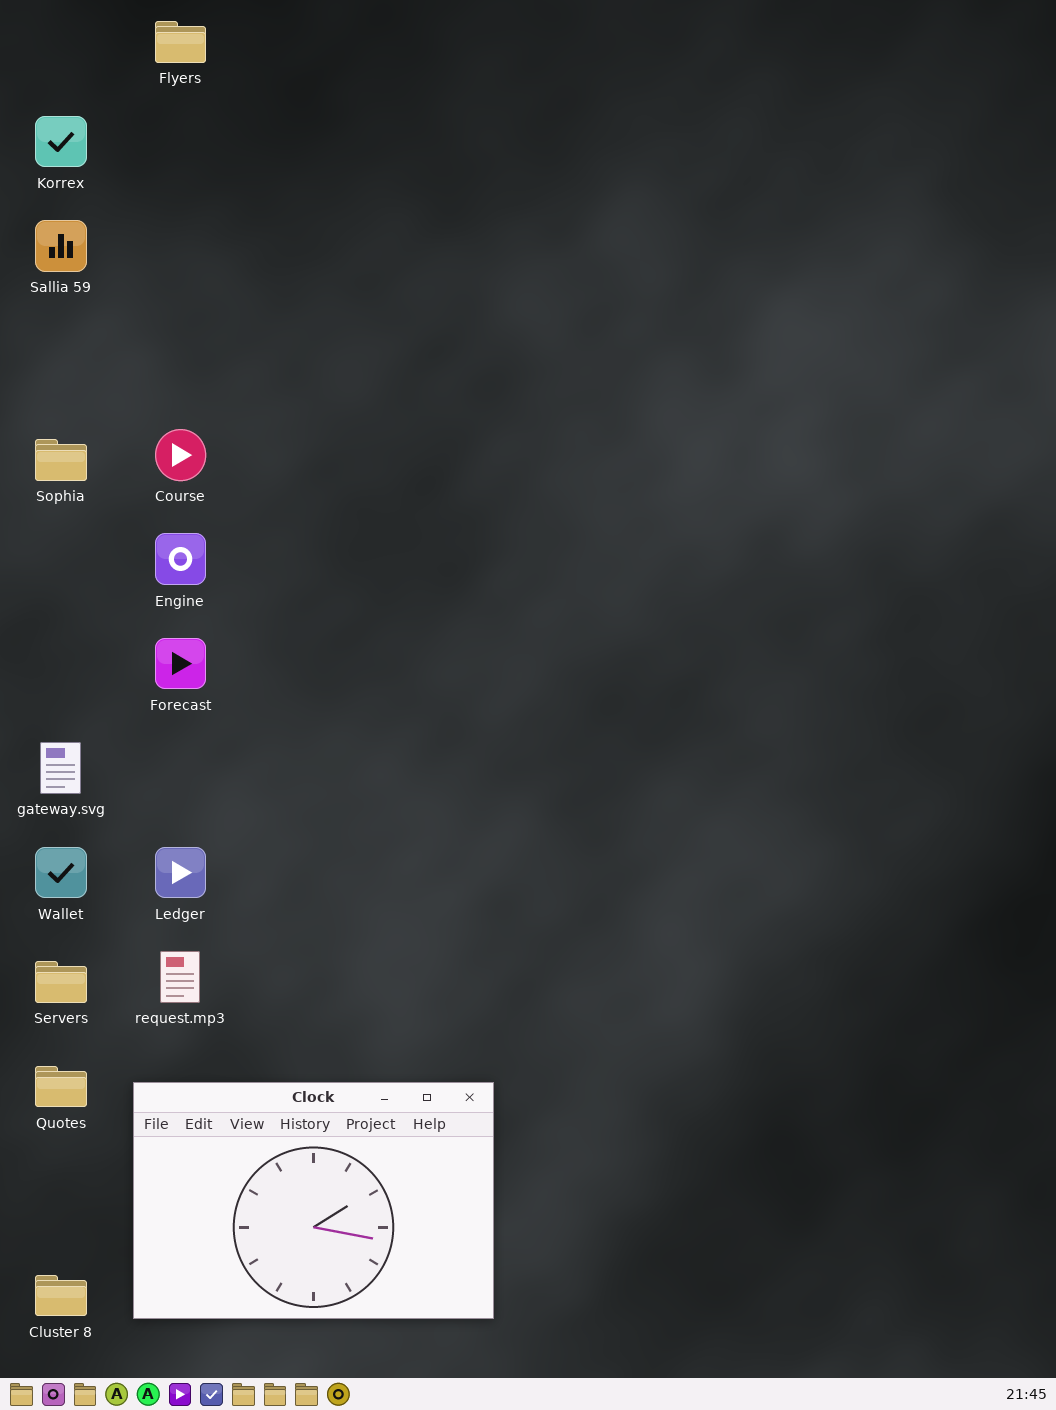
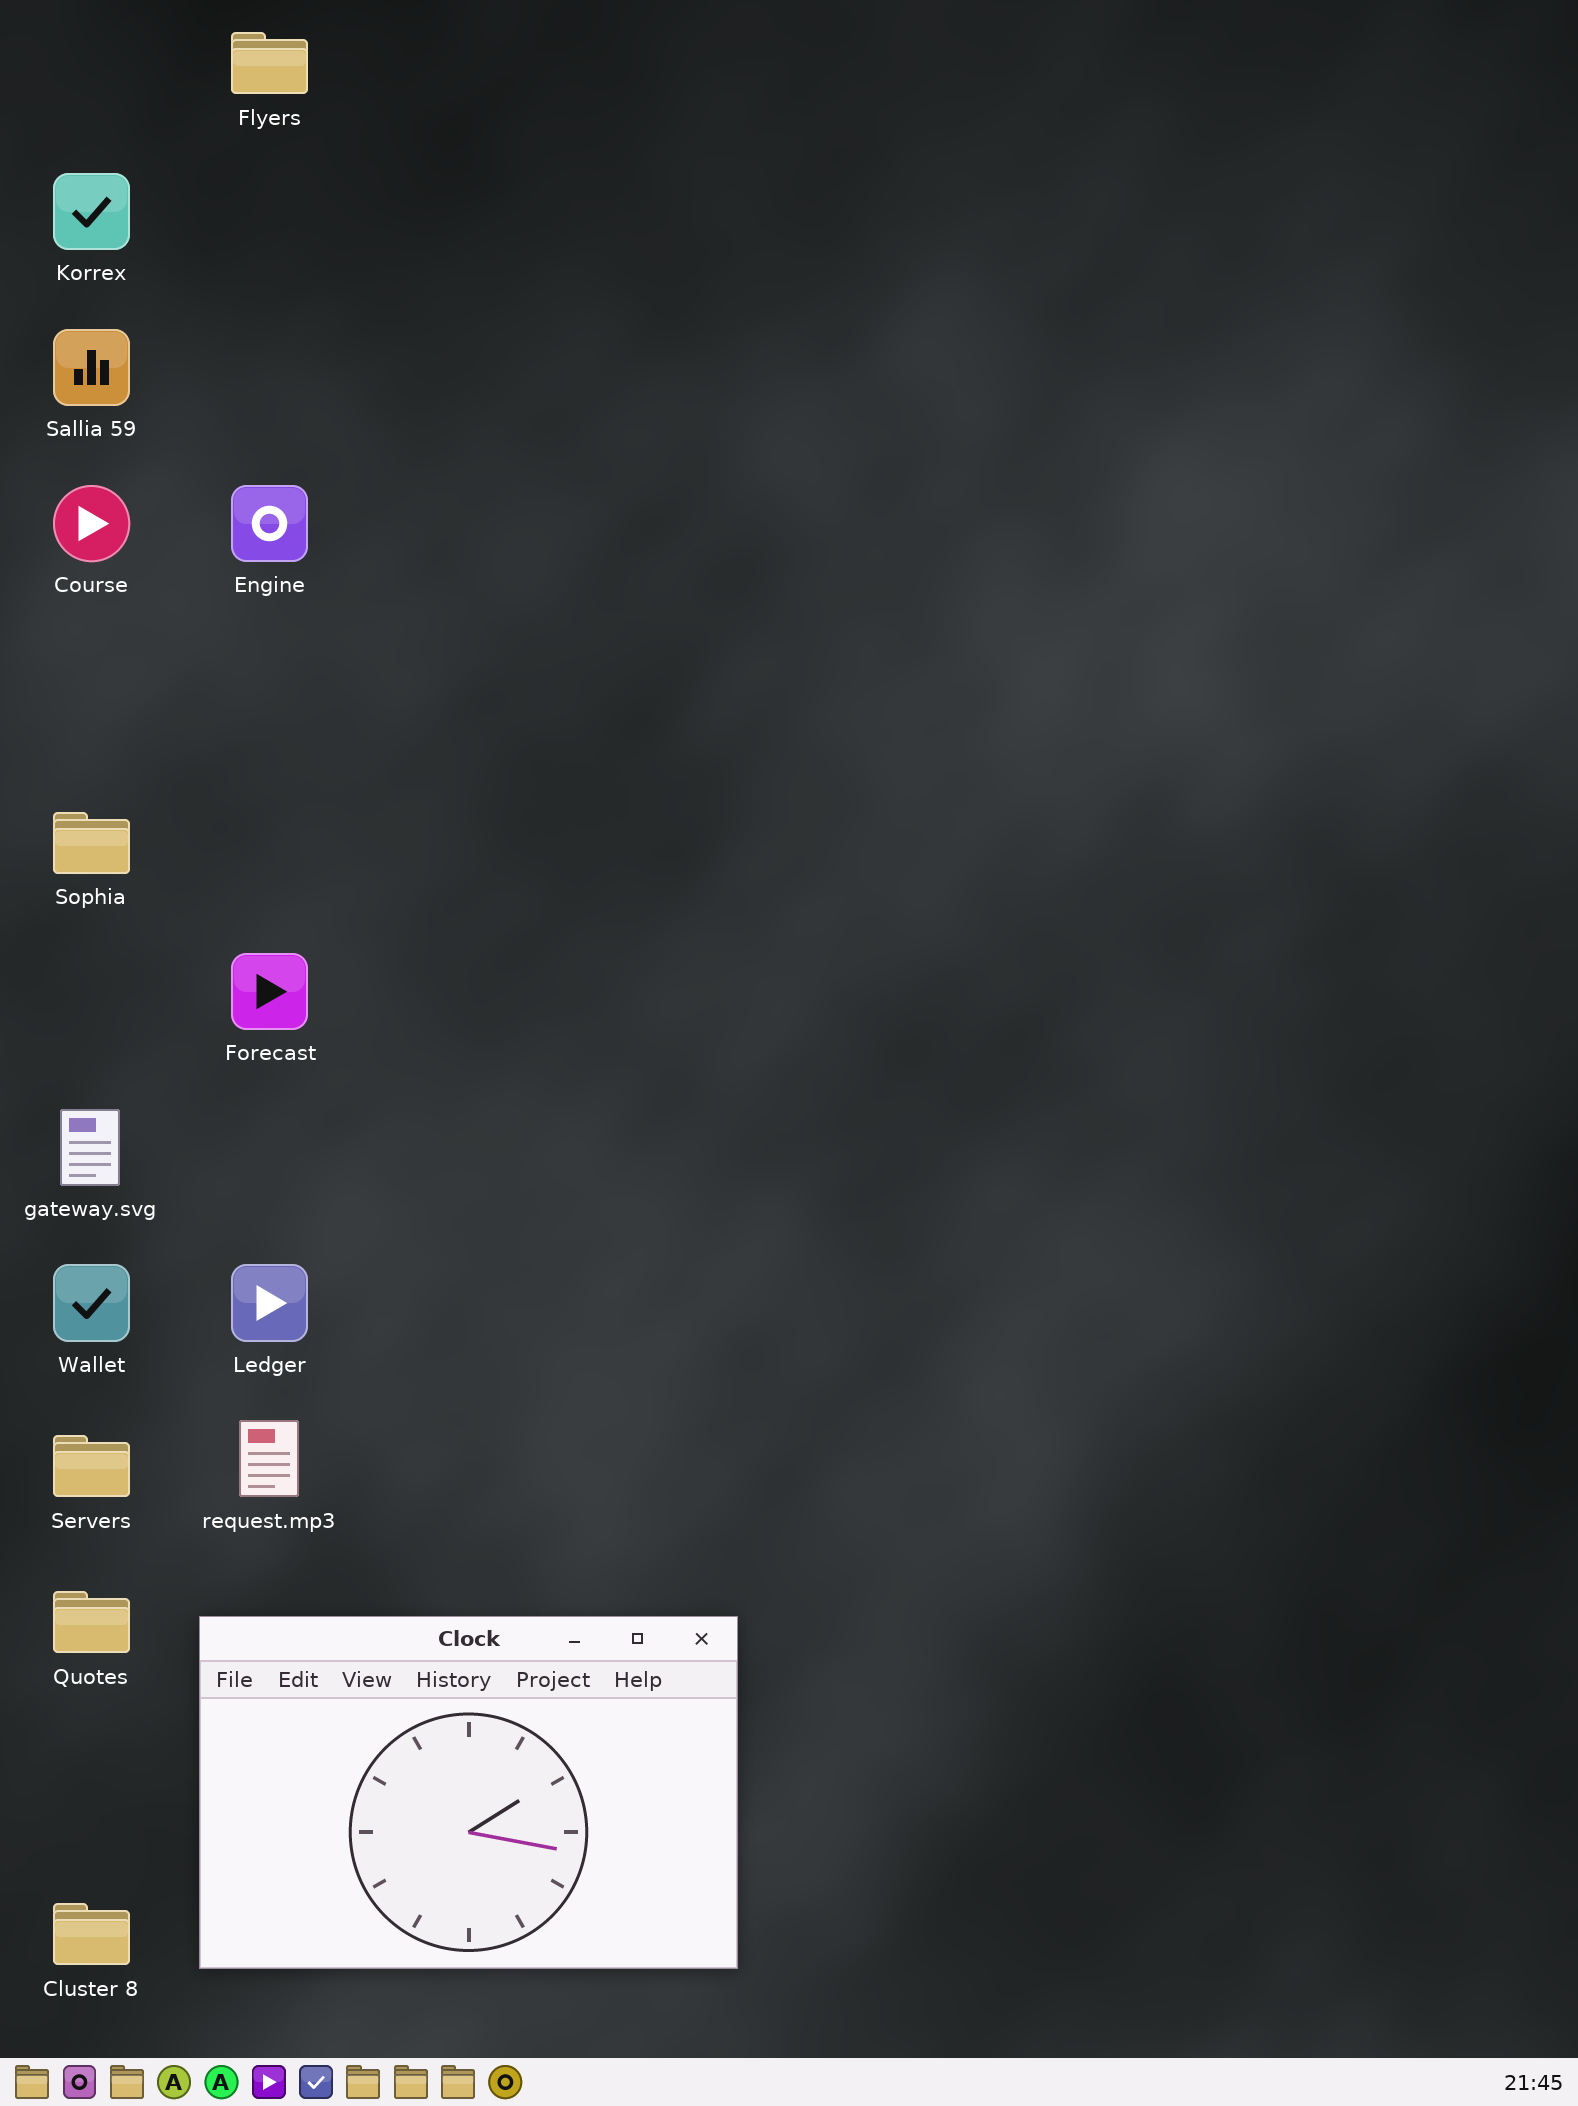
Course: [155,429,206,481] -> [53,485,130,562], moved
Sophia: [35,439,87,481] -> [53,812,130,874], moved
Engine: [155,533,206,585] -> [231,485,308,562], moved

